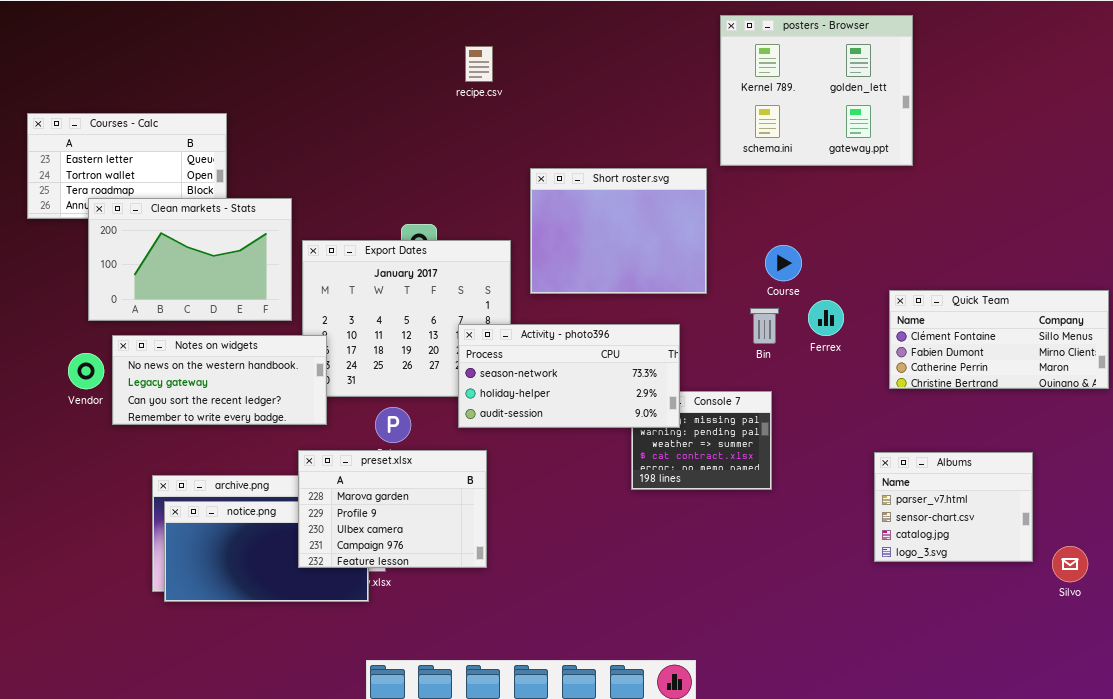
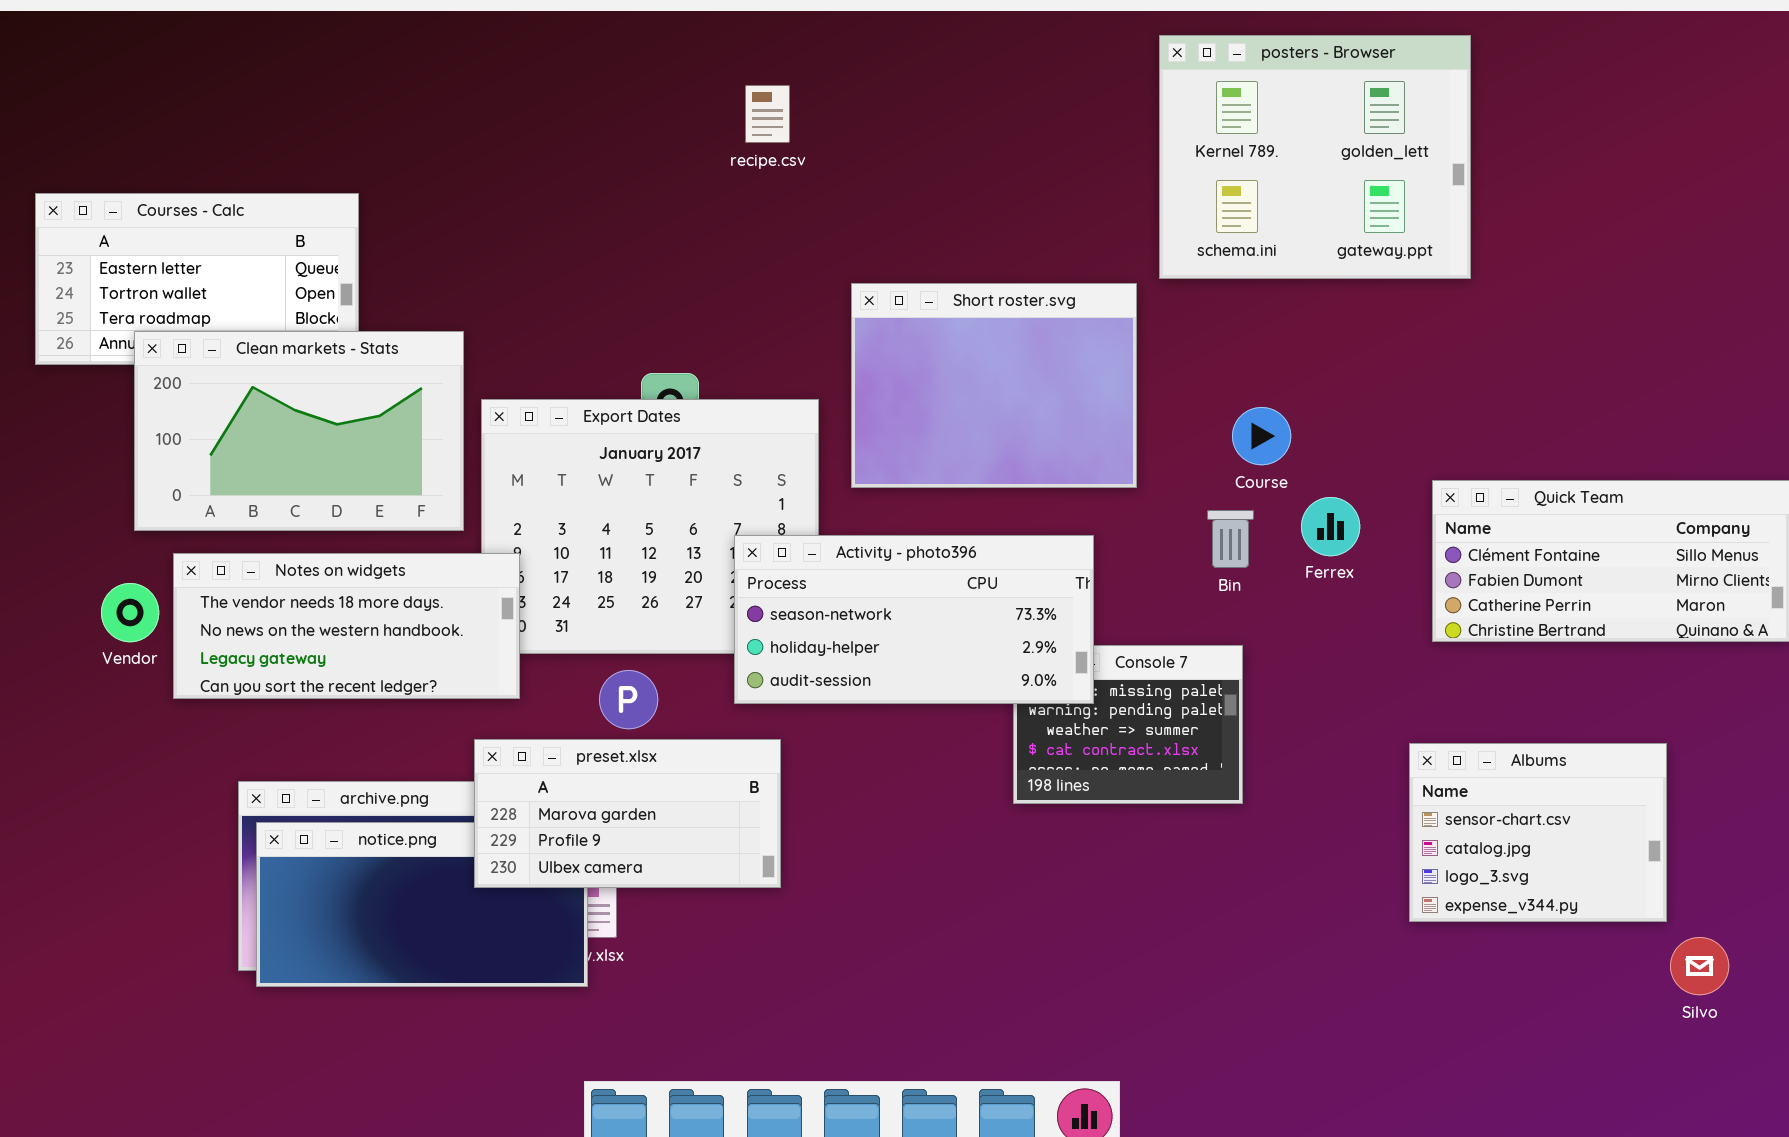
Notes on widgets: [112,335,327,425] -> [173,553,520,699], scrolled up 1 row
preset.xlsx: [298,450,487,568] -> [474,739,781,888], resized
Albums: [874,452,1033,562] -> [1409,743,1667,922], scrolled down 1 row
Silvo: [1052,546,1088,582] -> [1670,937,1729,995], moved

